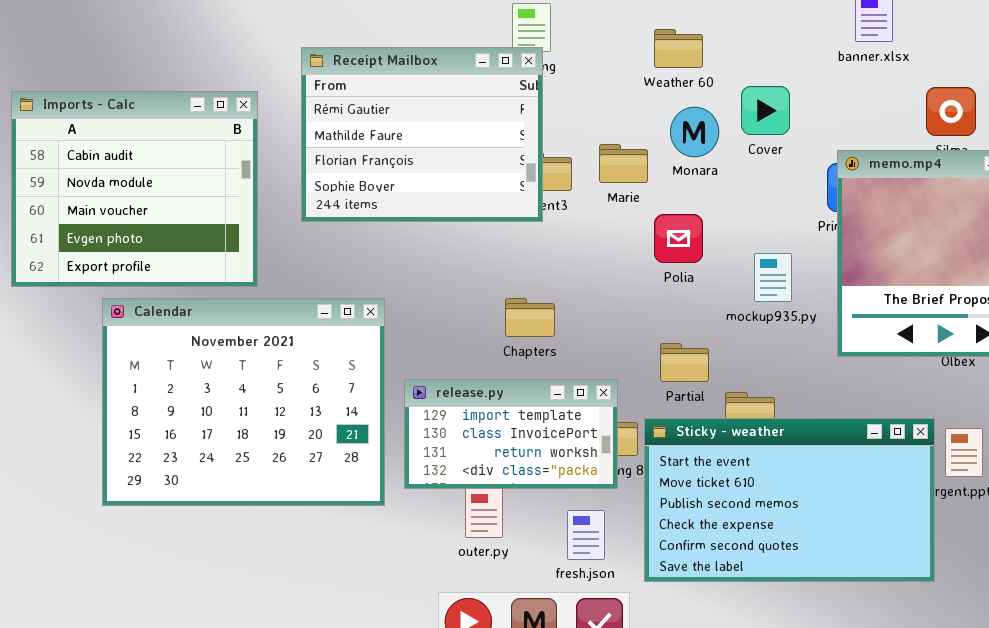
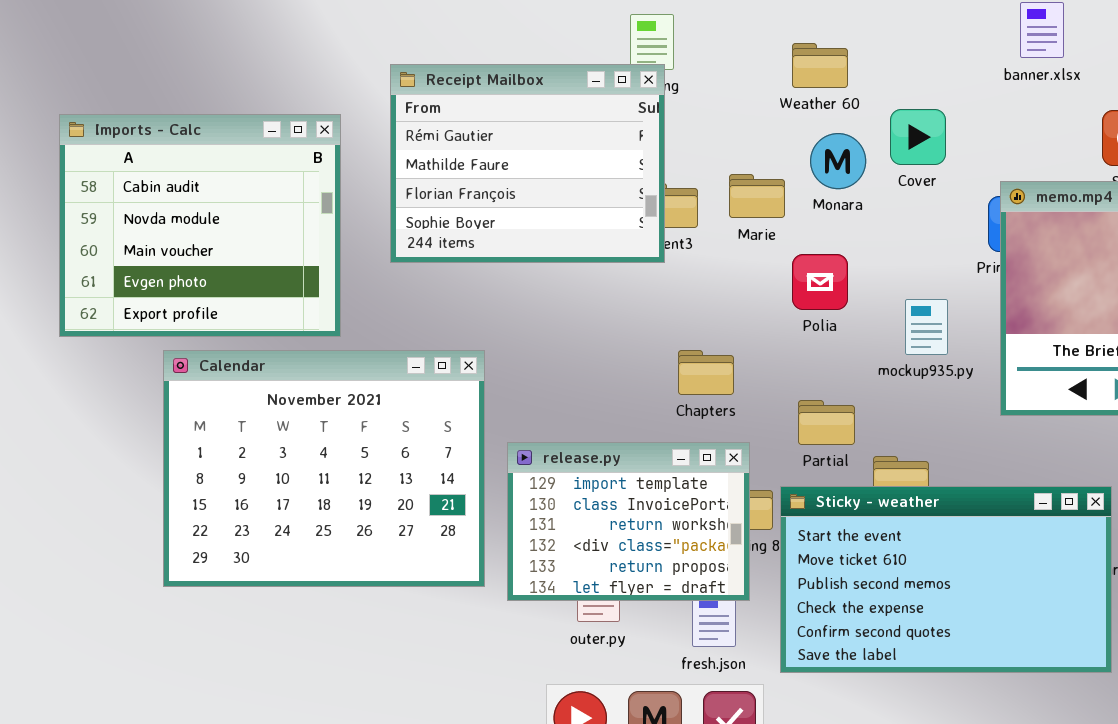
Chapters: [505,298,555,337] -> [678,350,734,395], moved
release.py: [404,379,618,489] -> [507,442,750,601], resized

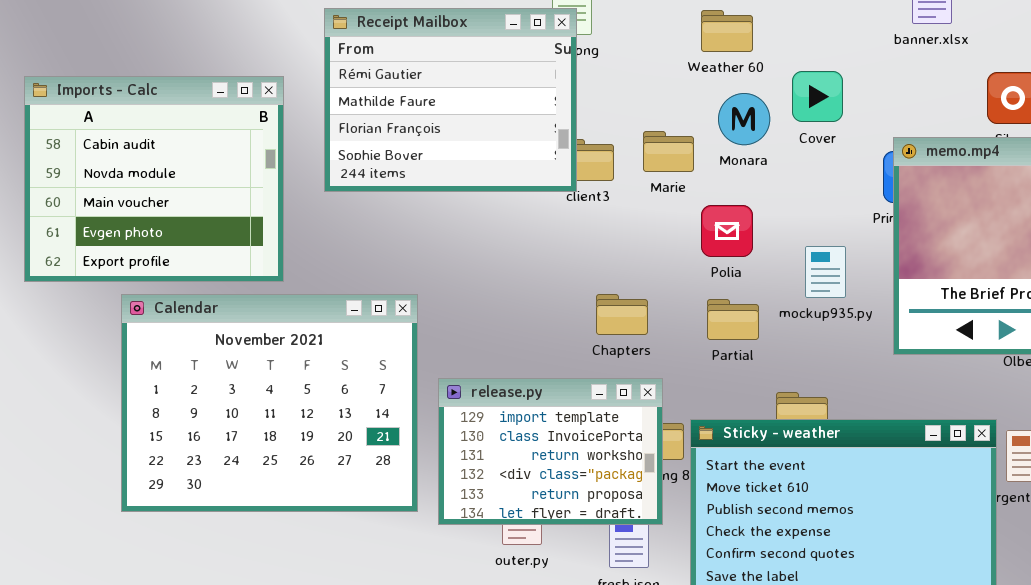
Receipt Mailbox: [390,64,665,263] -> [324,8,577,192], moved
Partial: [798,400,855,445] -> [707,299,759,340], moved

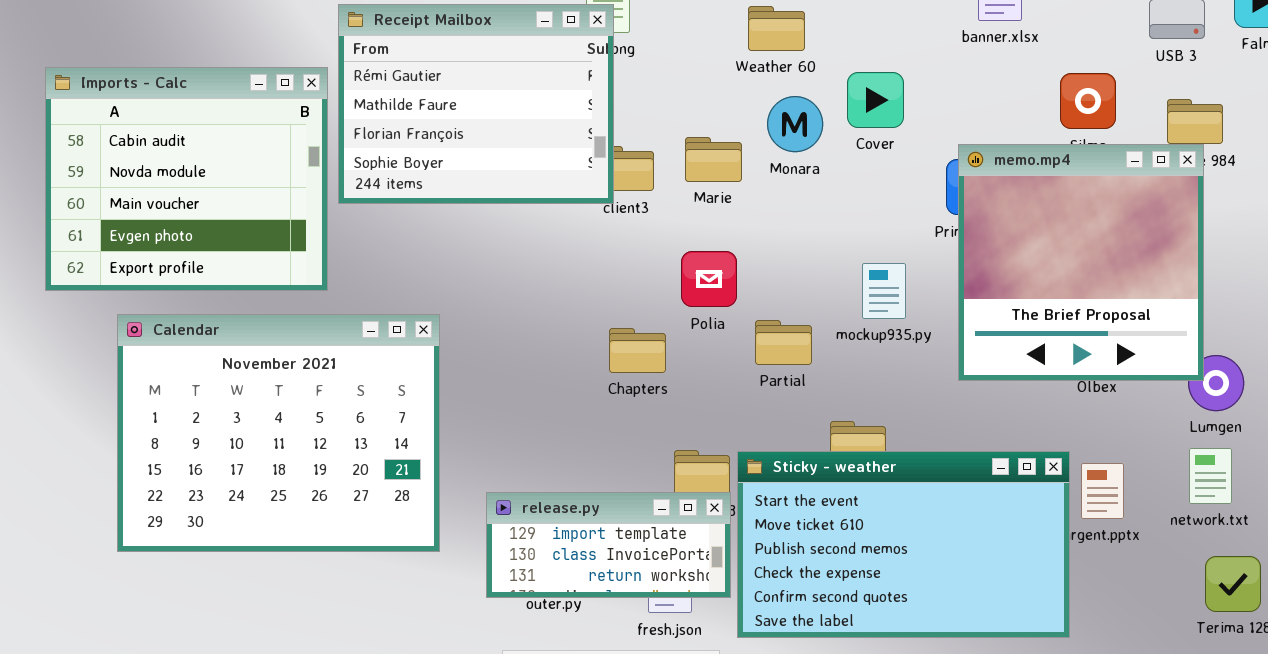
Imports - Calc: [24,76,284,282] -> [45,67,328,291], moved
Polia: [701,205,753,257] -> [681,251,737,307], moved
Chapters: [596,294,648,335] -> [609,328,666,373], moved
release.py: [438,378,663,525] -> [486,492,731,598], moved, resized

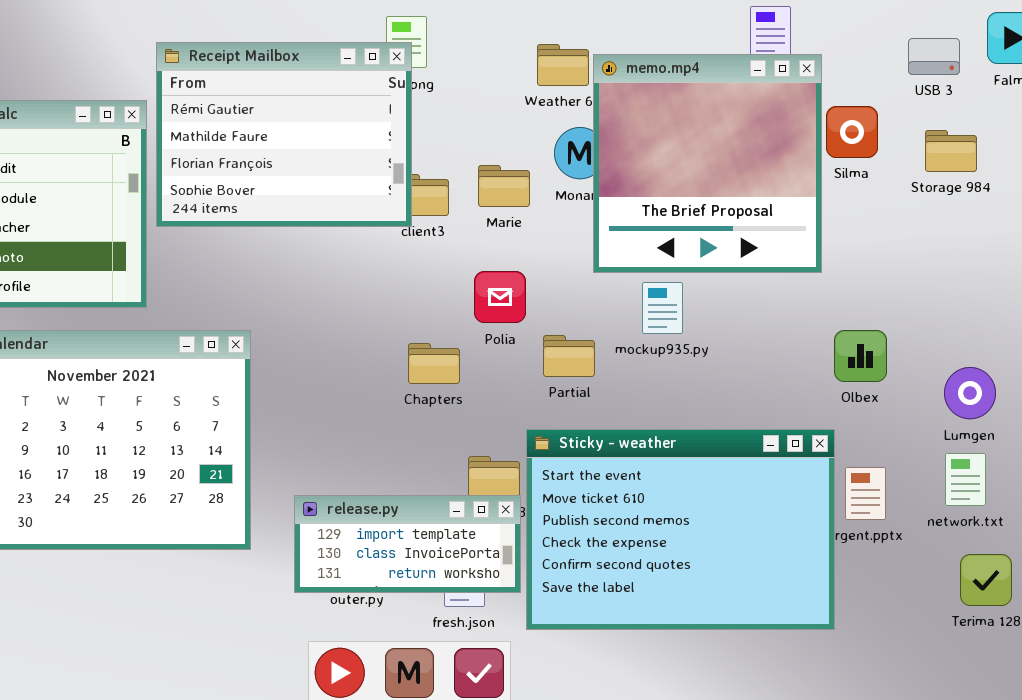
memo.mp4: [958,144,1204,381] -> [593,54,822,273], moved
Sticky - weather: [737,451,1070,638] -> [526,429,835,630], resized

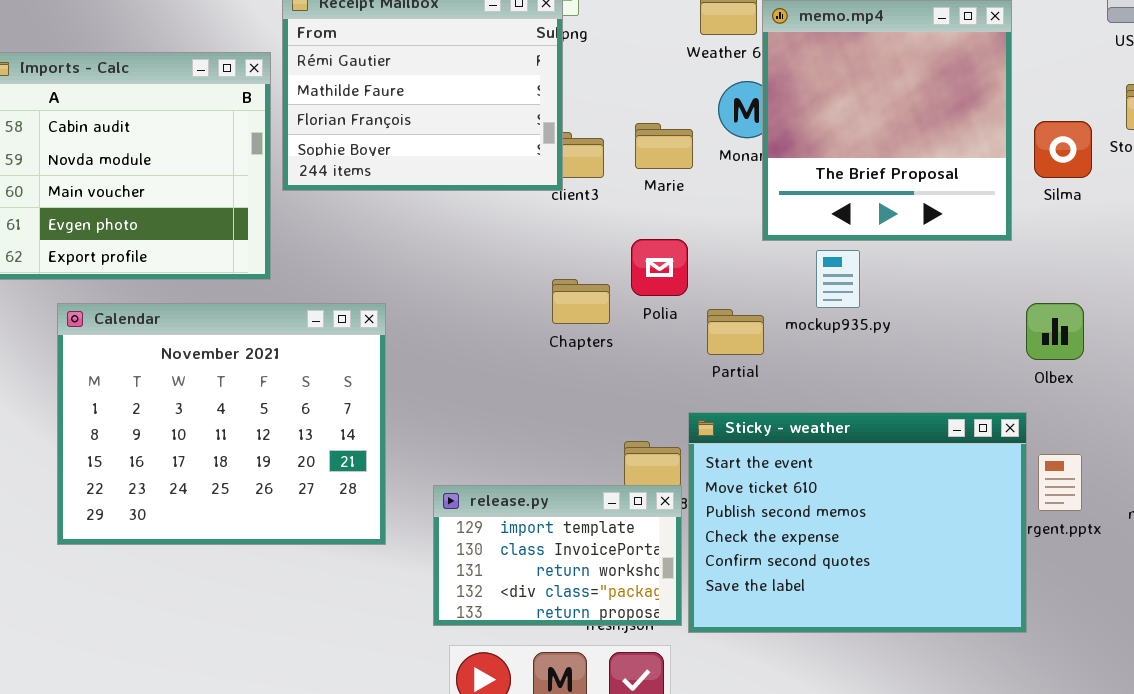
Silma: [826,106,878,158] -> [1034,121,1092,178], moved
Chapters: [408,343,460,384] -> [552,279,610,324], moved
release.py: [294,495,521,593] -> [433,485,682,626], resized

